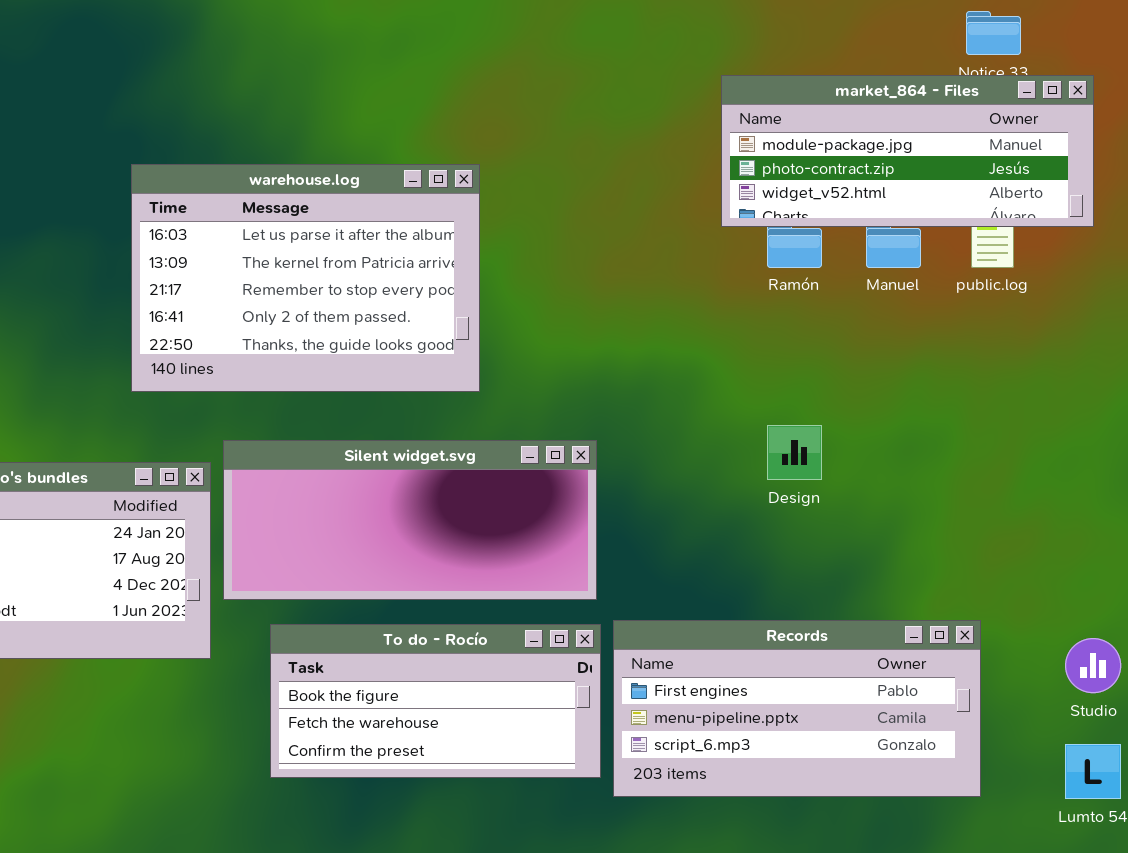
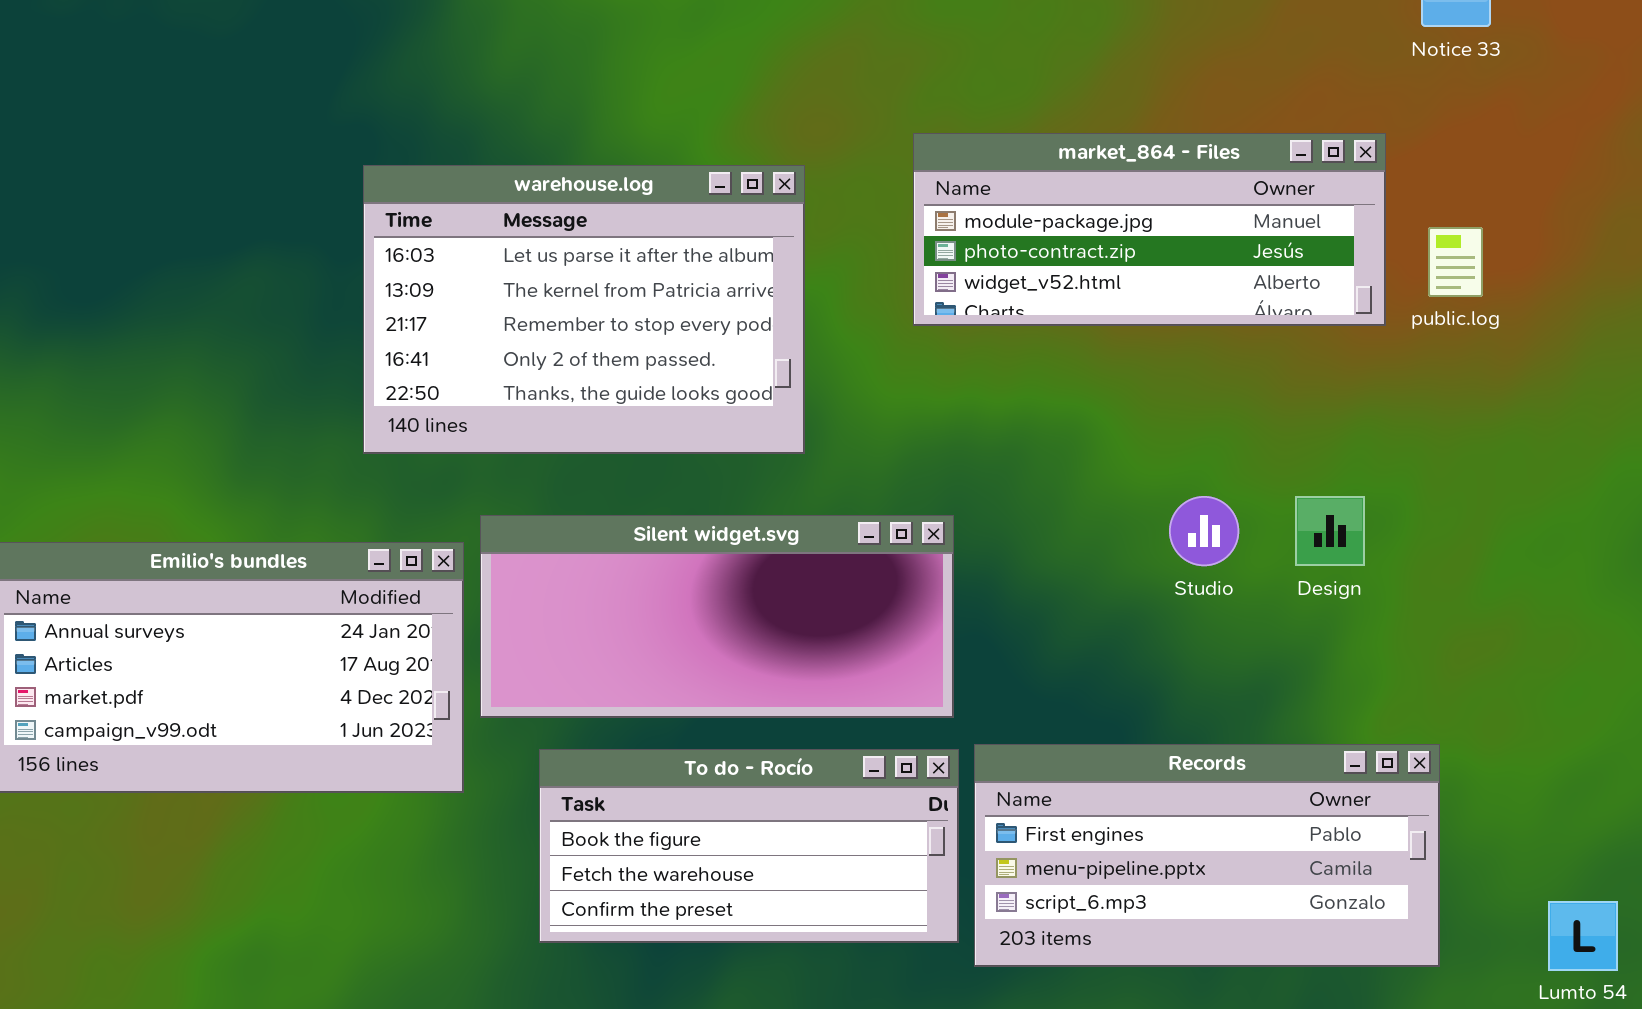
market_864 - Files: [721,75,1094,227] -> [913,133,1386,326], moved
Design: [767,425,822,480] -> [1295,496,1365,566], moved
Studio: [1065,638,1121,693] -> [1169,496,1239,566], moved

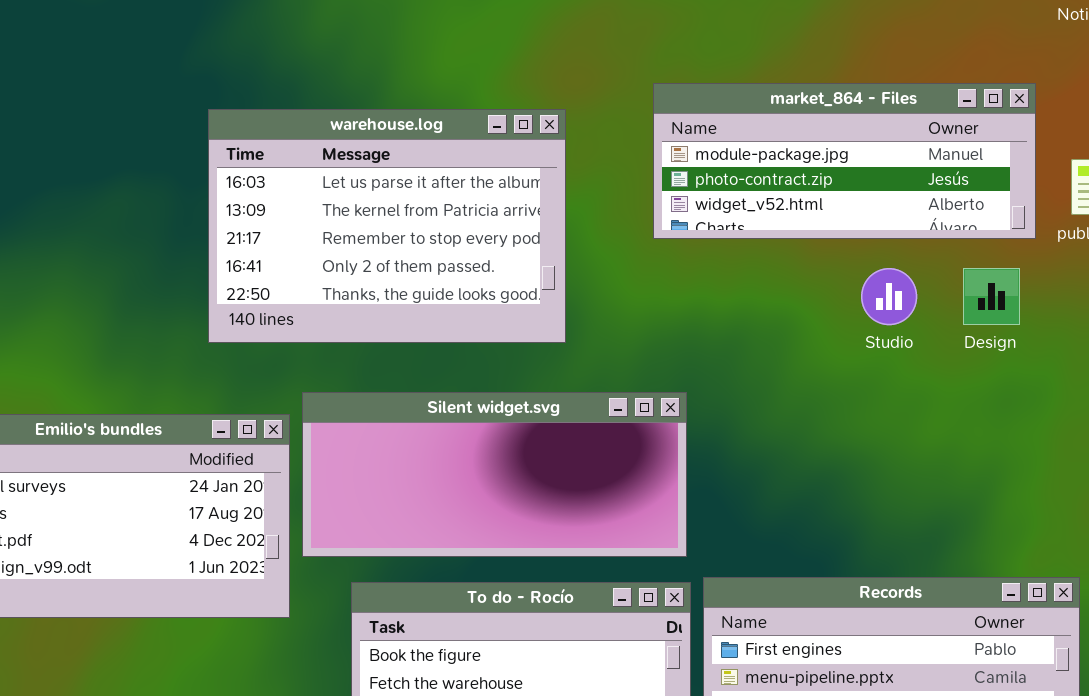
Studio: [1169,496,1239,566] -> [861,268,917,325], moved
Design: [1295,496,1365,566] -> [963,268,1020,325], moved

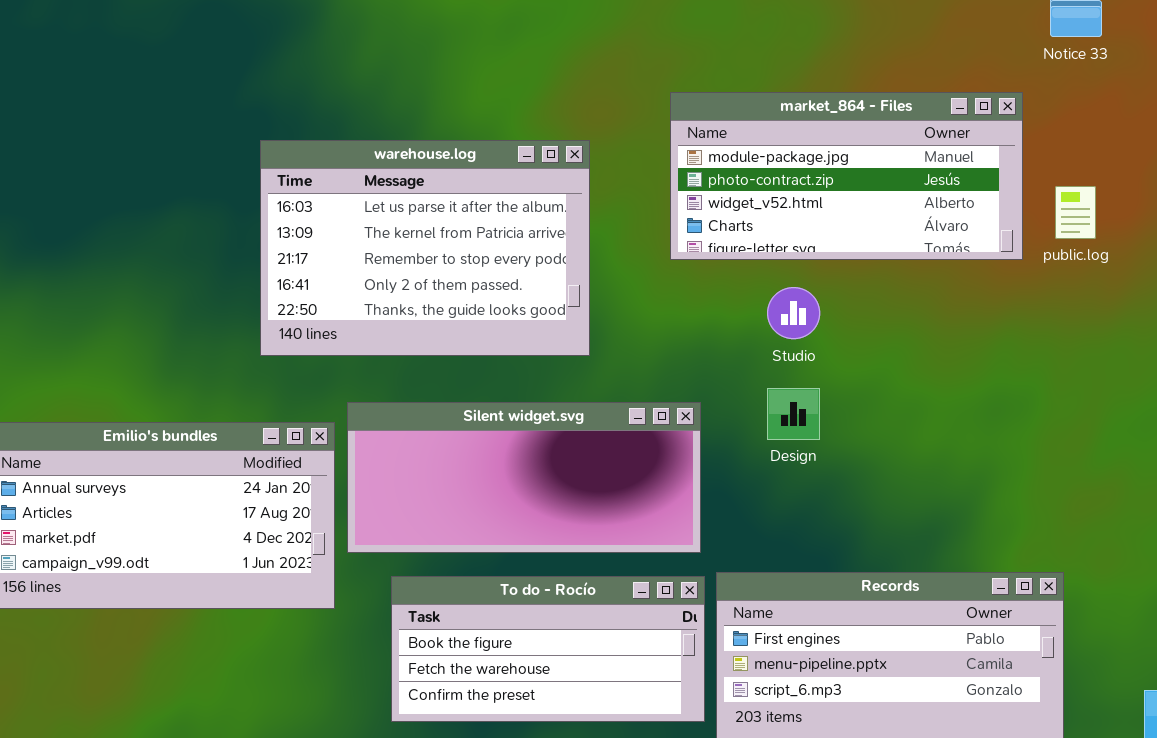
market_864 - Files: [653,83,1036,239] -> [670,92,1023,260], resized
Studio: [861,268,917,325] -> [767,287,820,339], moved
Design: [963,268,1020,325] -> [767,388,820,440], moved

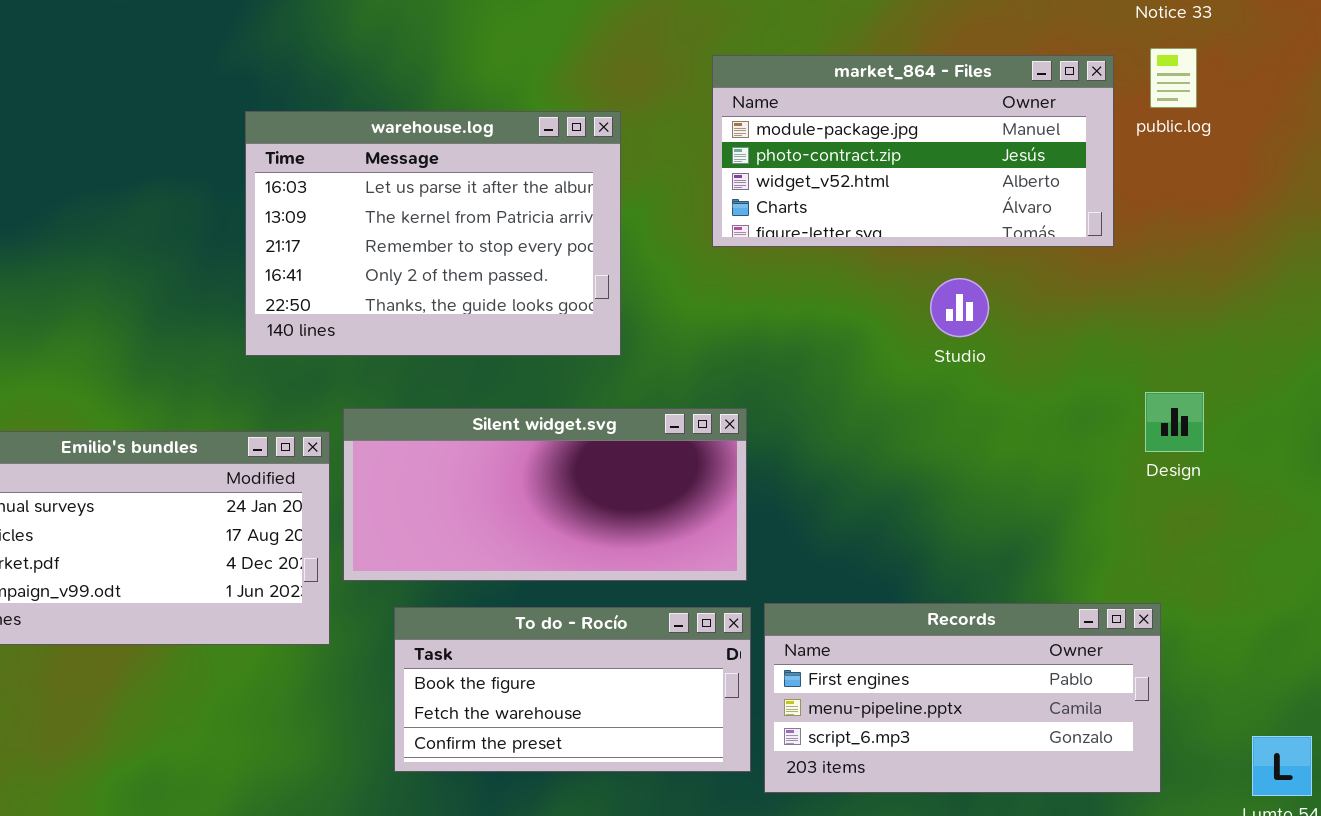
public.log: [1055,186,1096,239] -> [1150,48,1197,108], moved
Studio: [767,287,820,339] -> [930,278,989,337], moved
Design: [767,388,820,440] -> [1145,392,1204,452], moved

